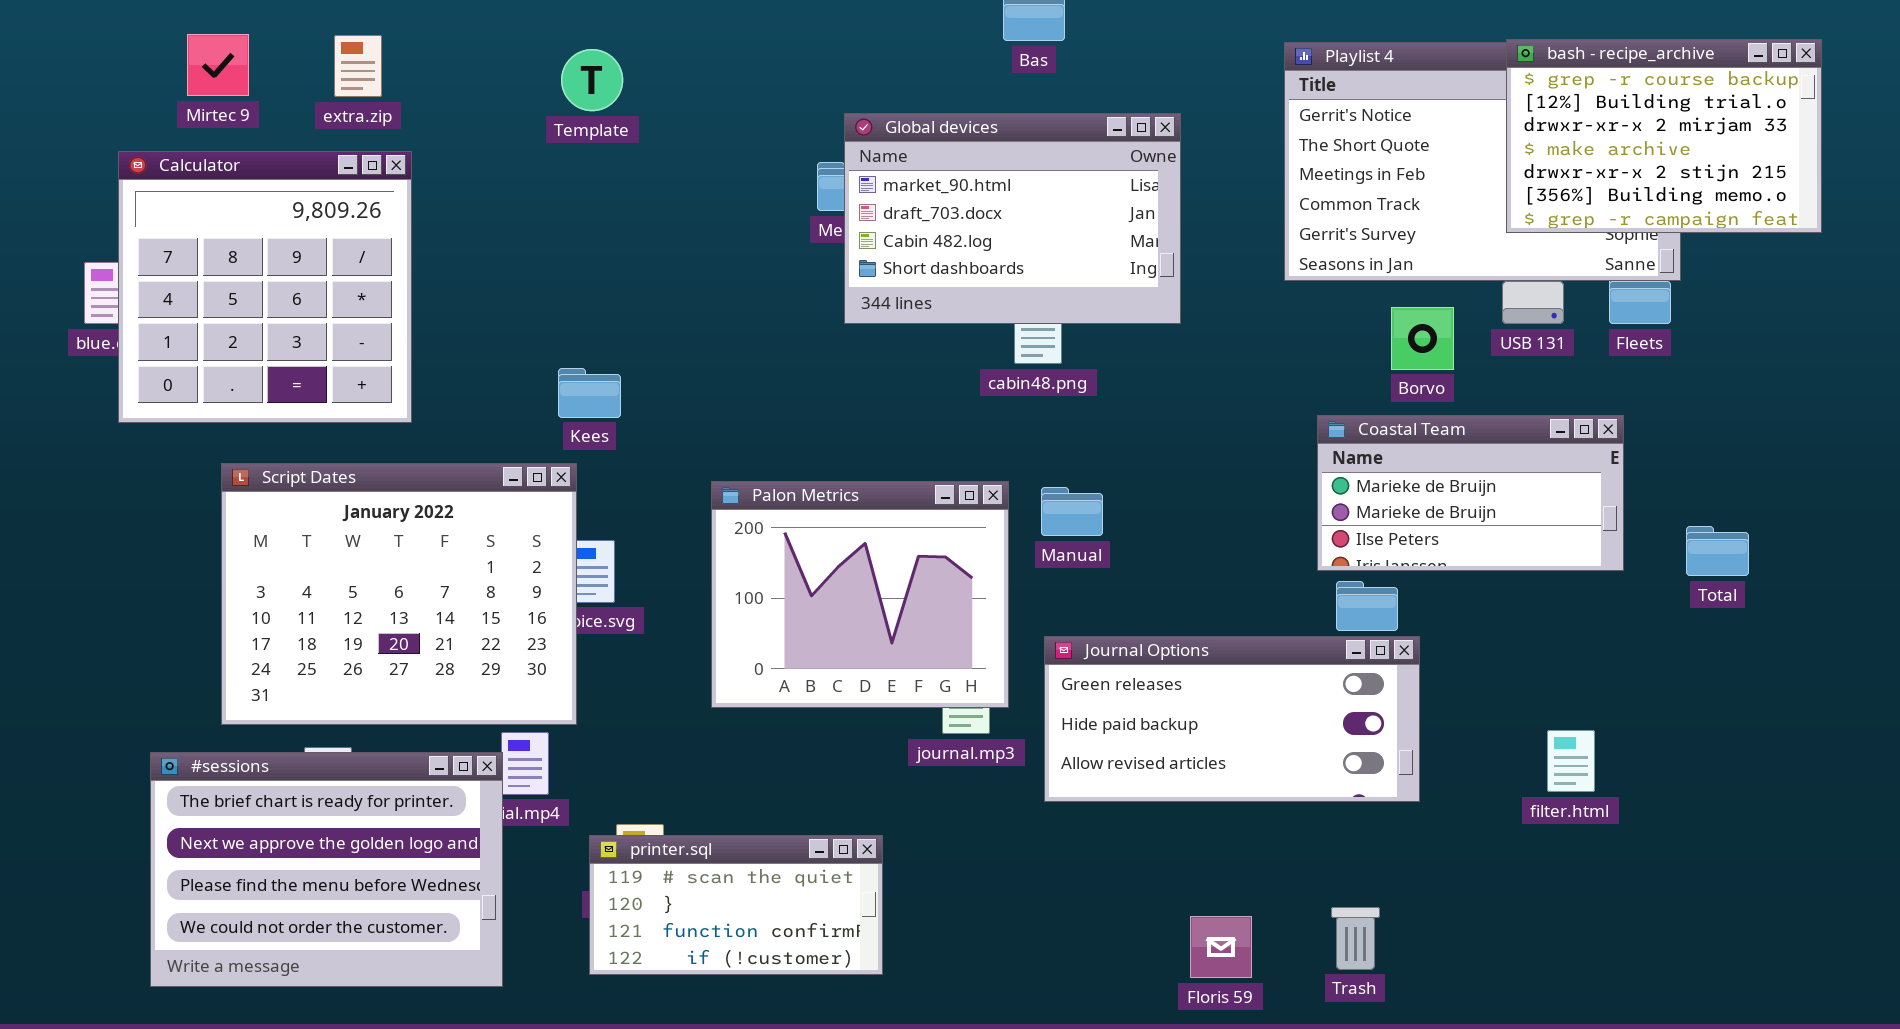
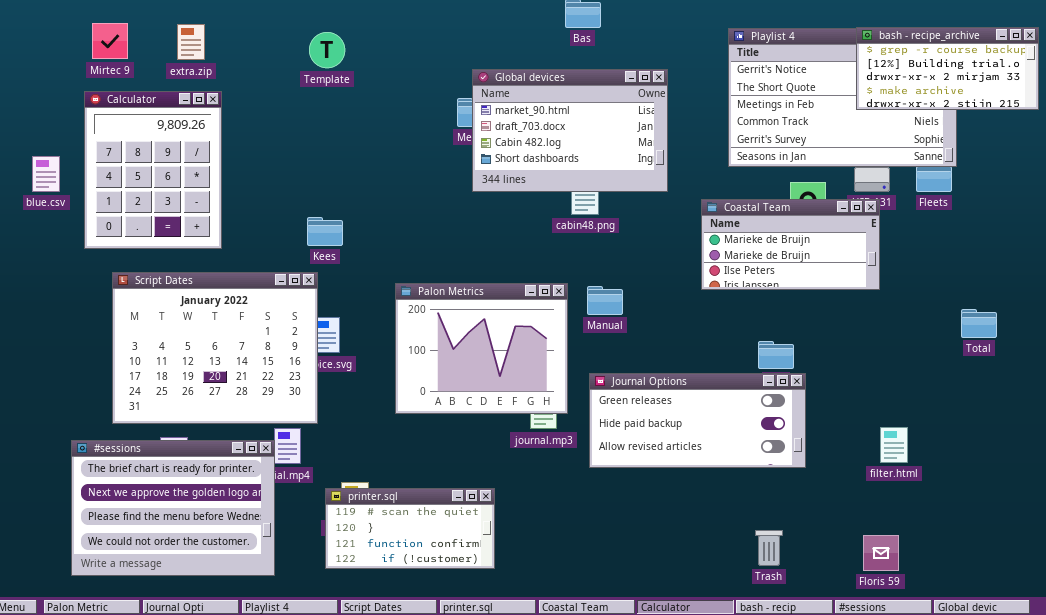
bash - recipe_archive: [1506,39,1822,233] -> [856,27,1039,110], resized
Calculator: [118,151,412,423] -> [84,91,222,249], resized
Coastal Team: [1317,415,1624,571] -> [701,199,880,290], moved
Floris 59: [1190,916,1252,978] -> [863,535,899,571], moved

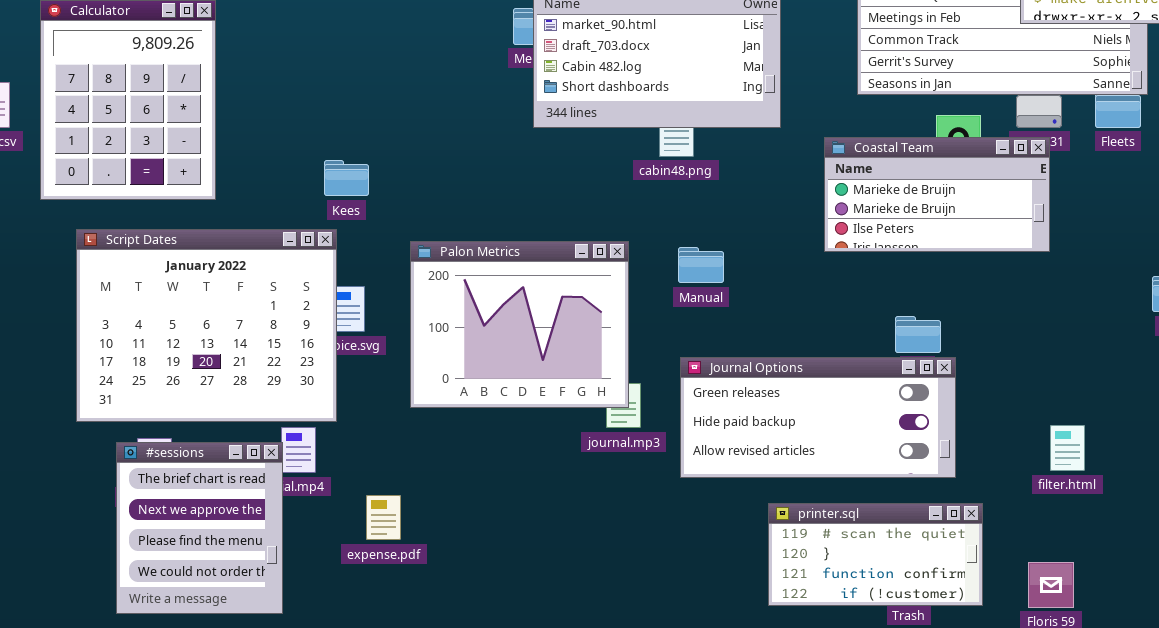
Palon Metrics: [395,283,568,414] -> [410,241,629,408], moved
#sessions: [71,440,275,576] -> [116,442,283,614], resized
printer.sql: [325,488,495,569] -> [768,503,983,606], moved

